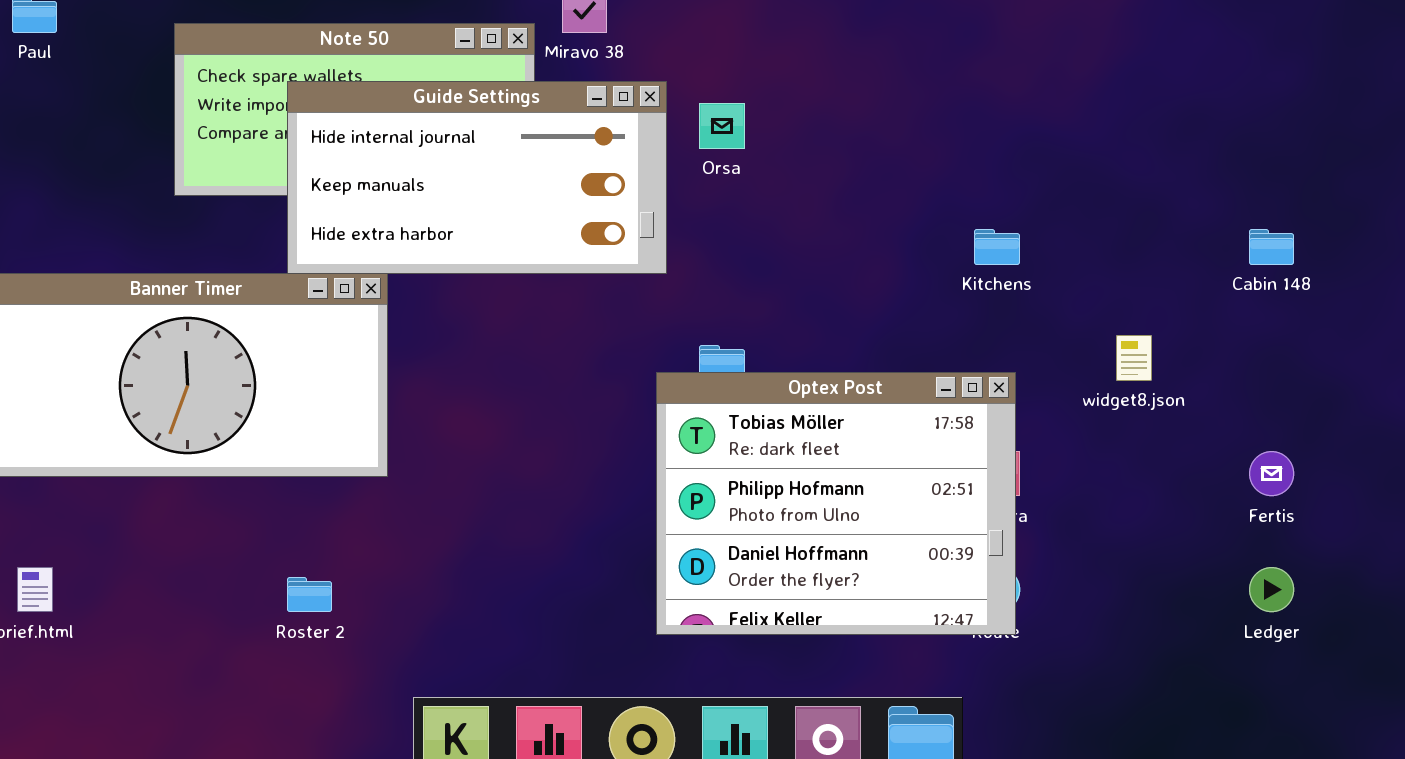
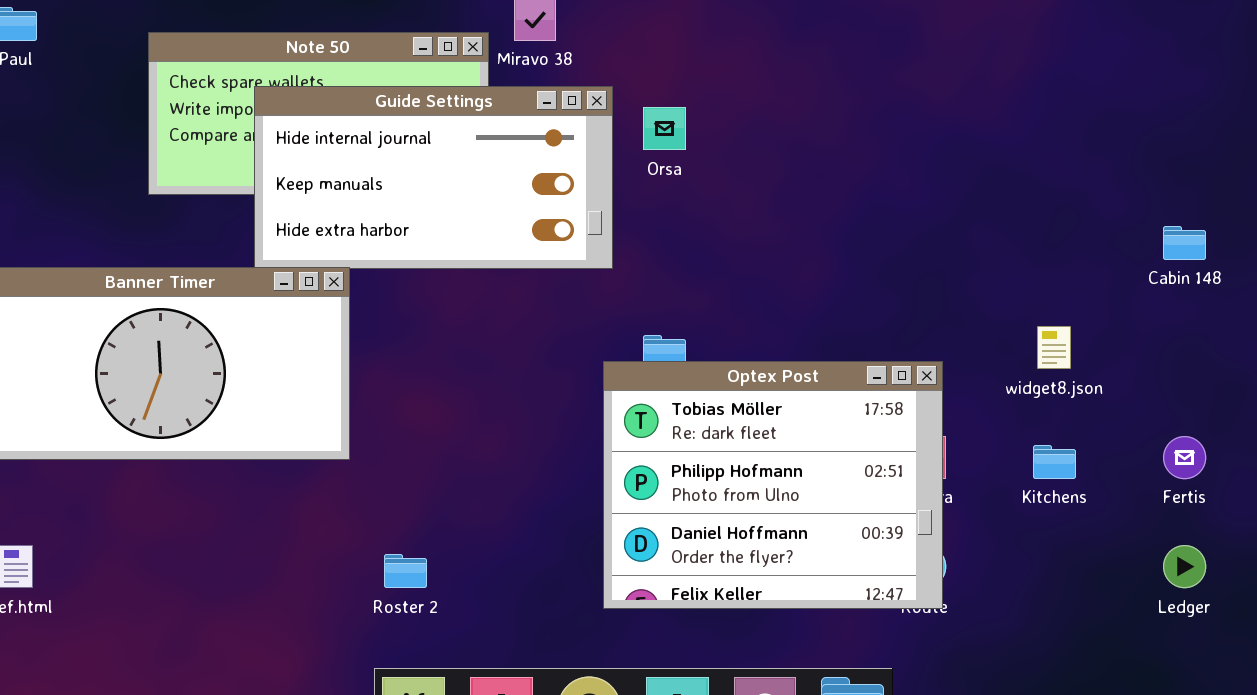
Kitchens: [974,229,1020,265] -> [1033,445,1076,479], moved
Roster 2: [287,577,332,612] -> [384,554,427,588], moved

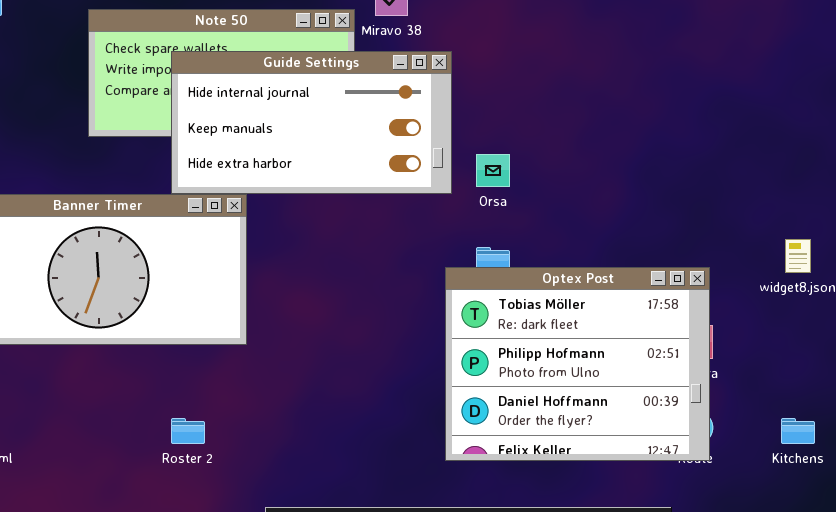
Orsa: [643,107,686,150] -> [476,154,510,187], moved
Kitchens: [1033,445,1076,479] -> [781,418,815,444], moved
Roster 2: [384,554,427,588] -> [171,418,205,444], moved

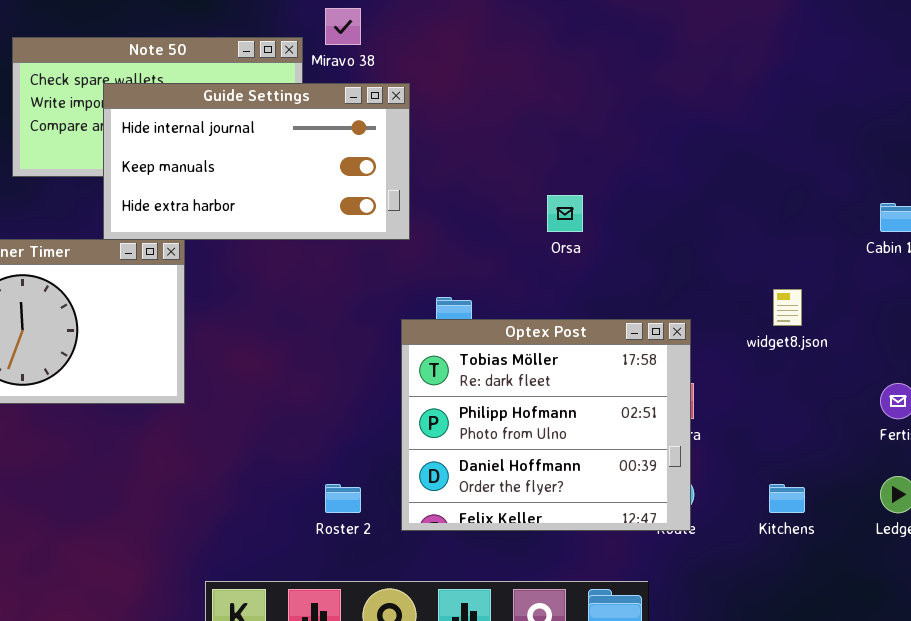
Orsa: [476,154,510,187] -> [547,195,583,232], moved
Roster 2: [171,418,205,444] -> [325,484,361,513], moved

